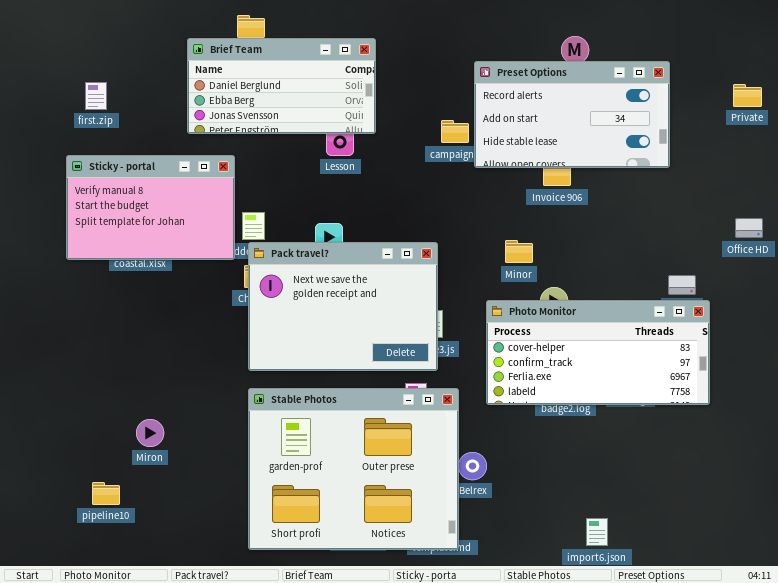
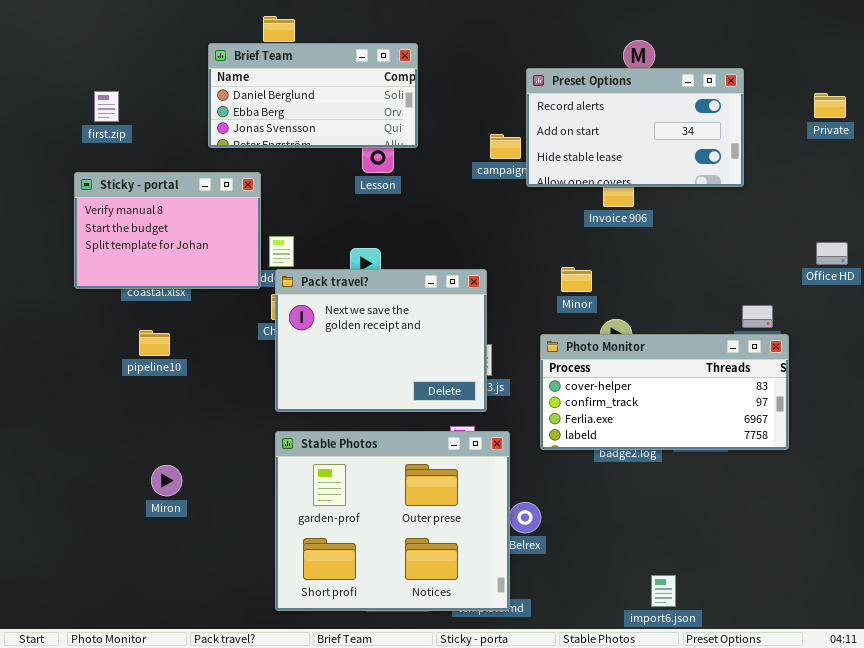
pipeline10: [92,482,120,505] -> [139,330,170,356], moved

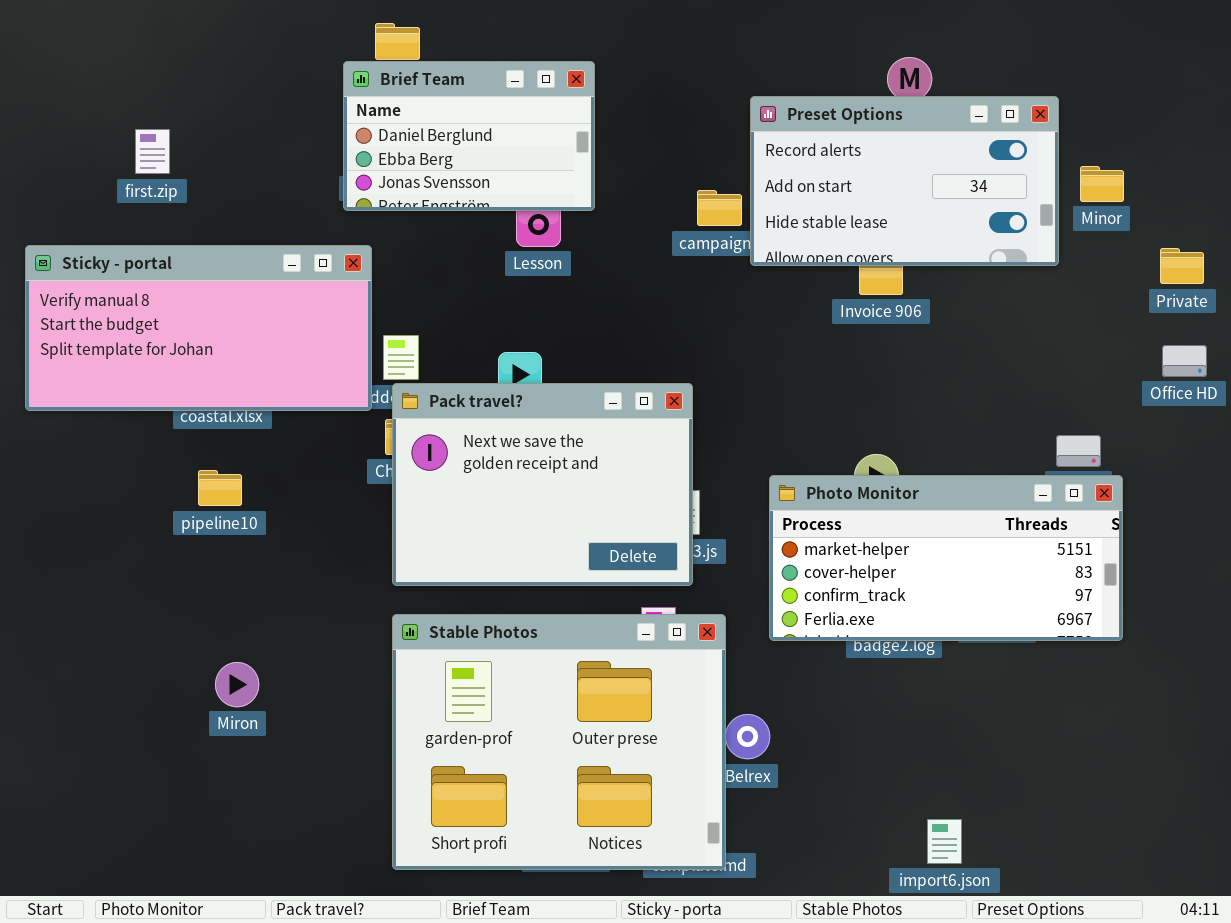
Brief Team: [208,43,418,148] -> [343,61,595,211], resized
Private: [814,93,846,118] -> [1160,248,1204,284], moved
Sticky - portal: [74,172,261,289] -> [25,245,372,411], resized
Minor: [561,267,592,292] -> [1080,166,1124,202], moved
Photo Monitor: [540,334,789,450] -> [769,475,1123,641], scrolled up 1 row

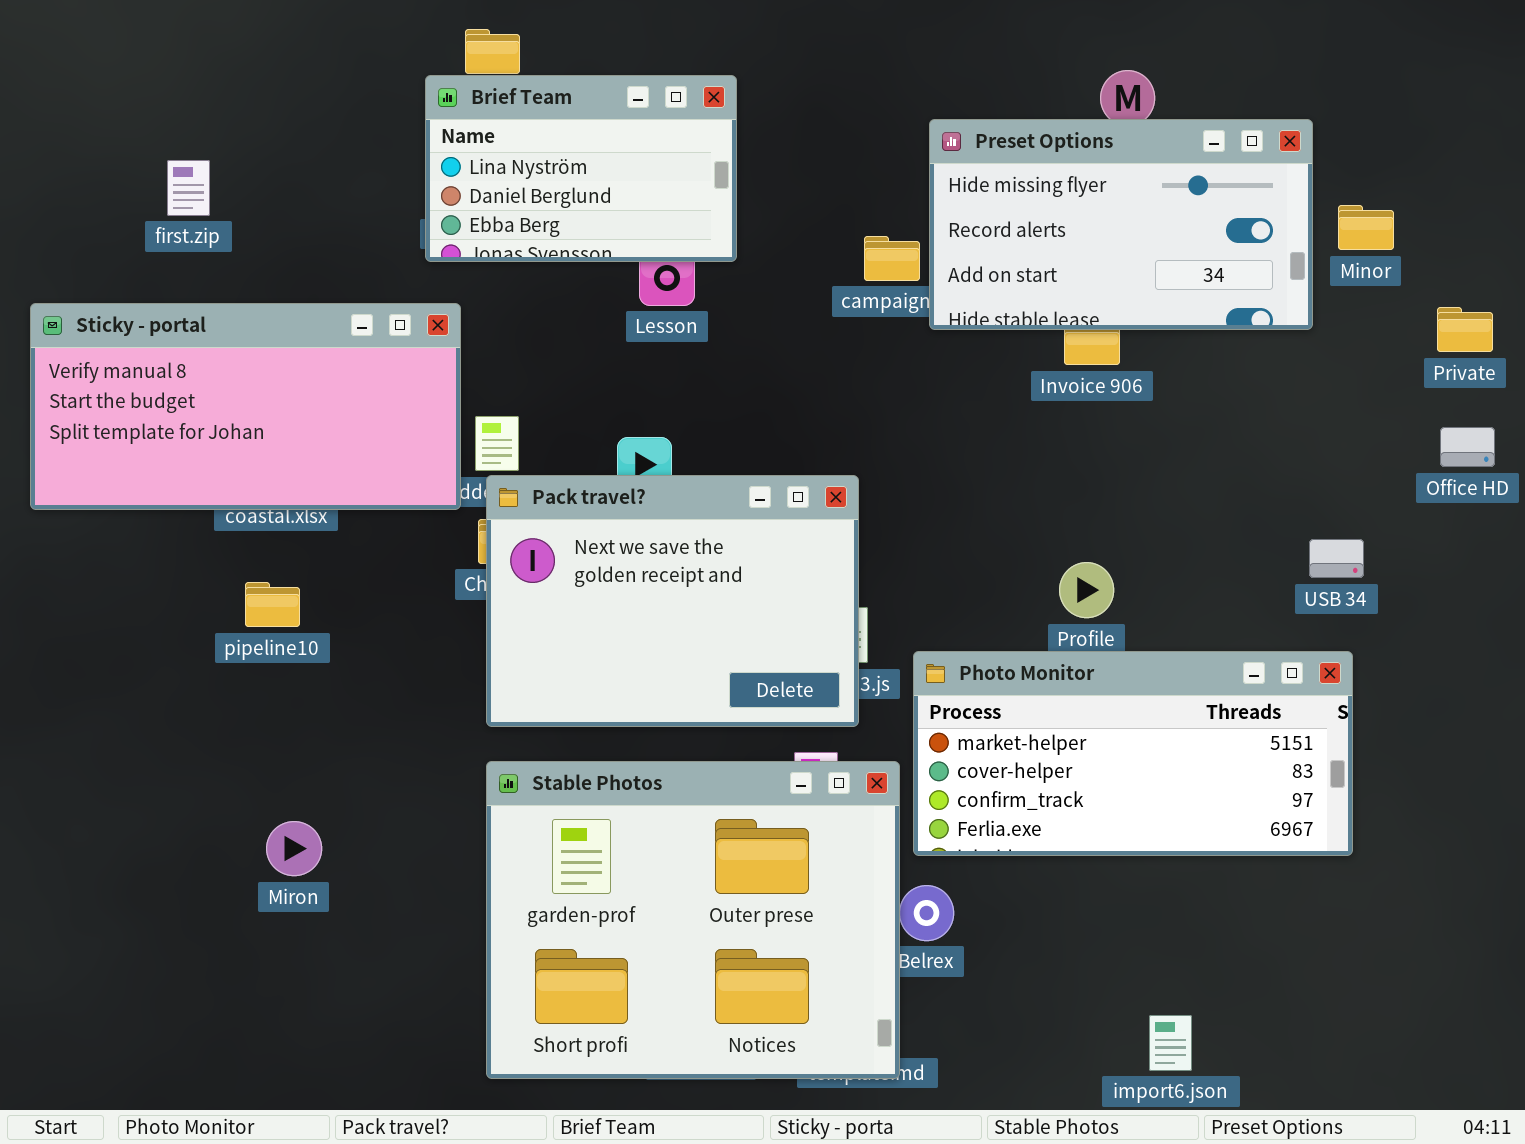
Brief Team: [343,61,595,211] -> [425,75,737,262], scrolled up 1 row
Preset Options: [750,96,1059,266] -> [929,119,1313,330], scrolled up 1 row
Photo Monitor: [769,475,1123,641] -> [913,651,1353,856], moved

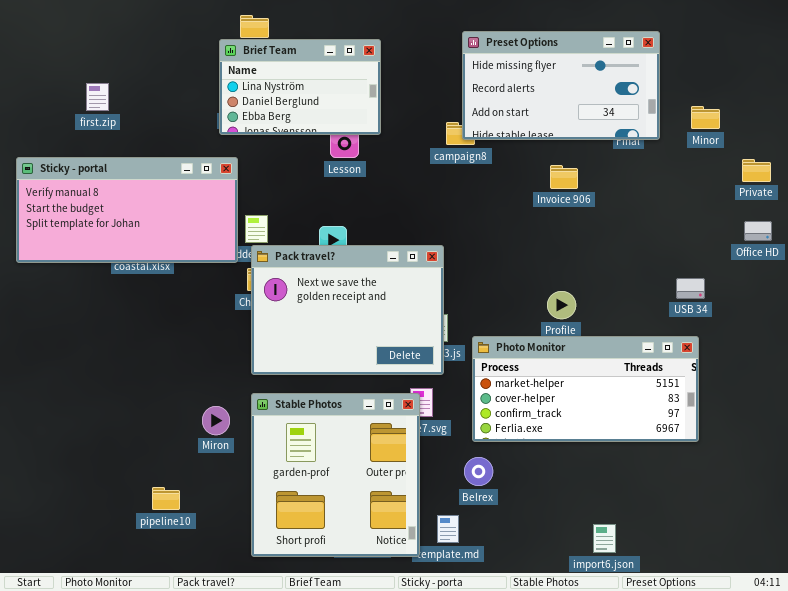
Preset Options: [929,119,1313,330] -> [462,31,660,140], moved
pipeline10: [245,582,300,627] -> [152,487,180,510], moved
Stable Photos: [486,761,900,1079] -> [251,393,420,557], resized
Miron: [266,821,322,876] -> [202,406,230,435], moved

